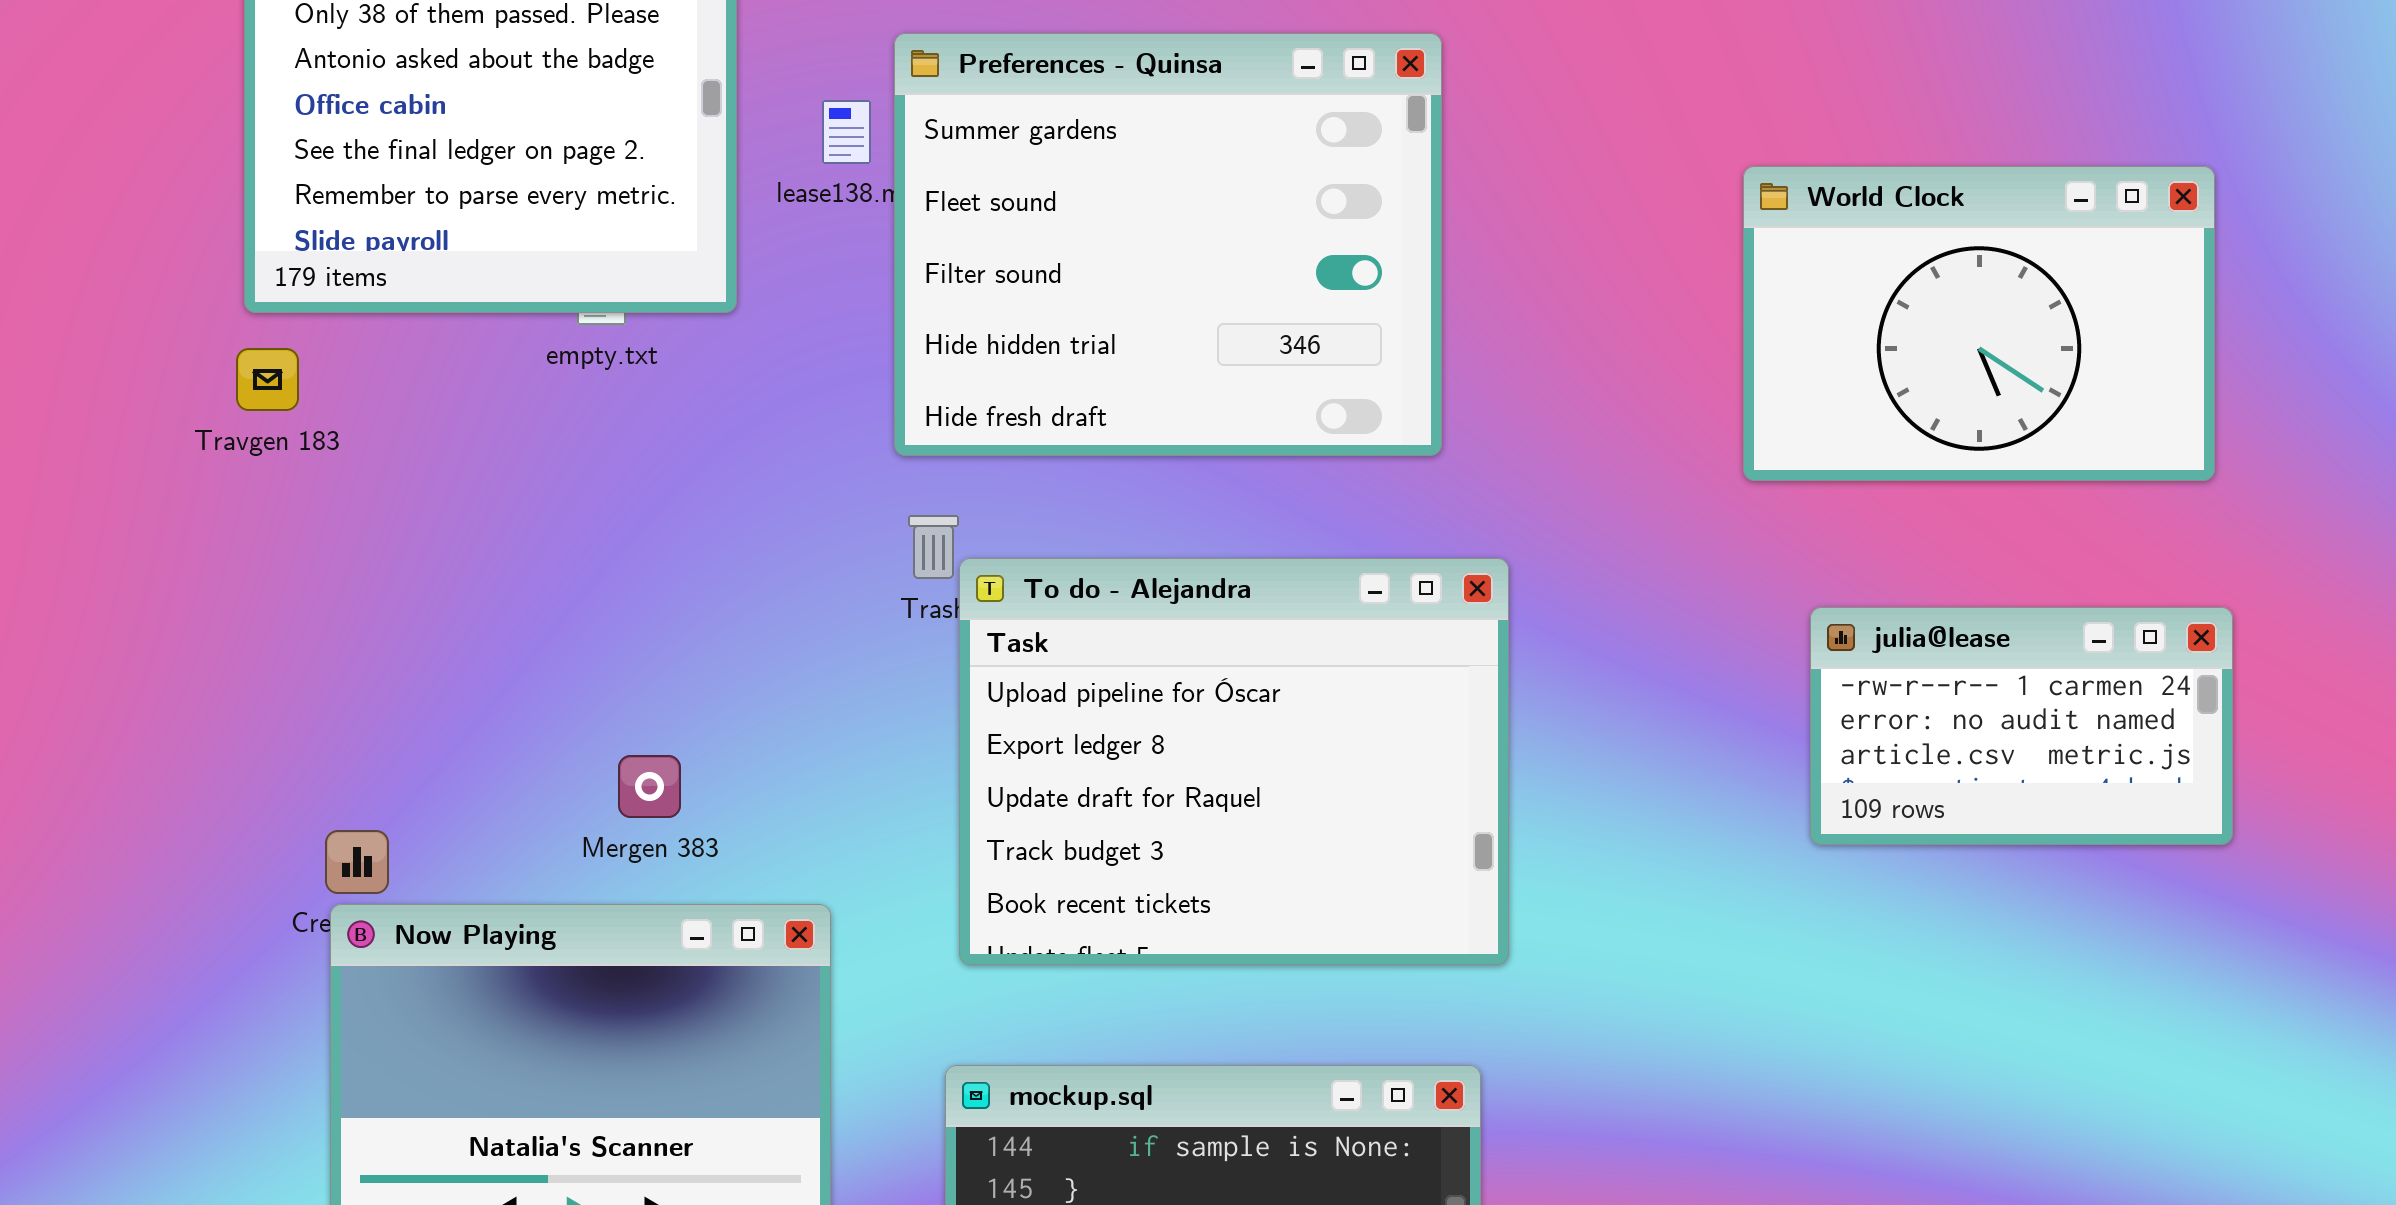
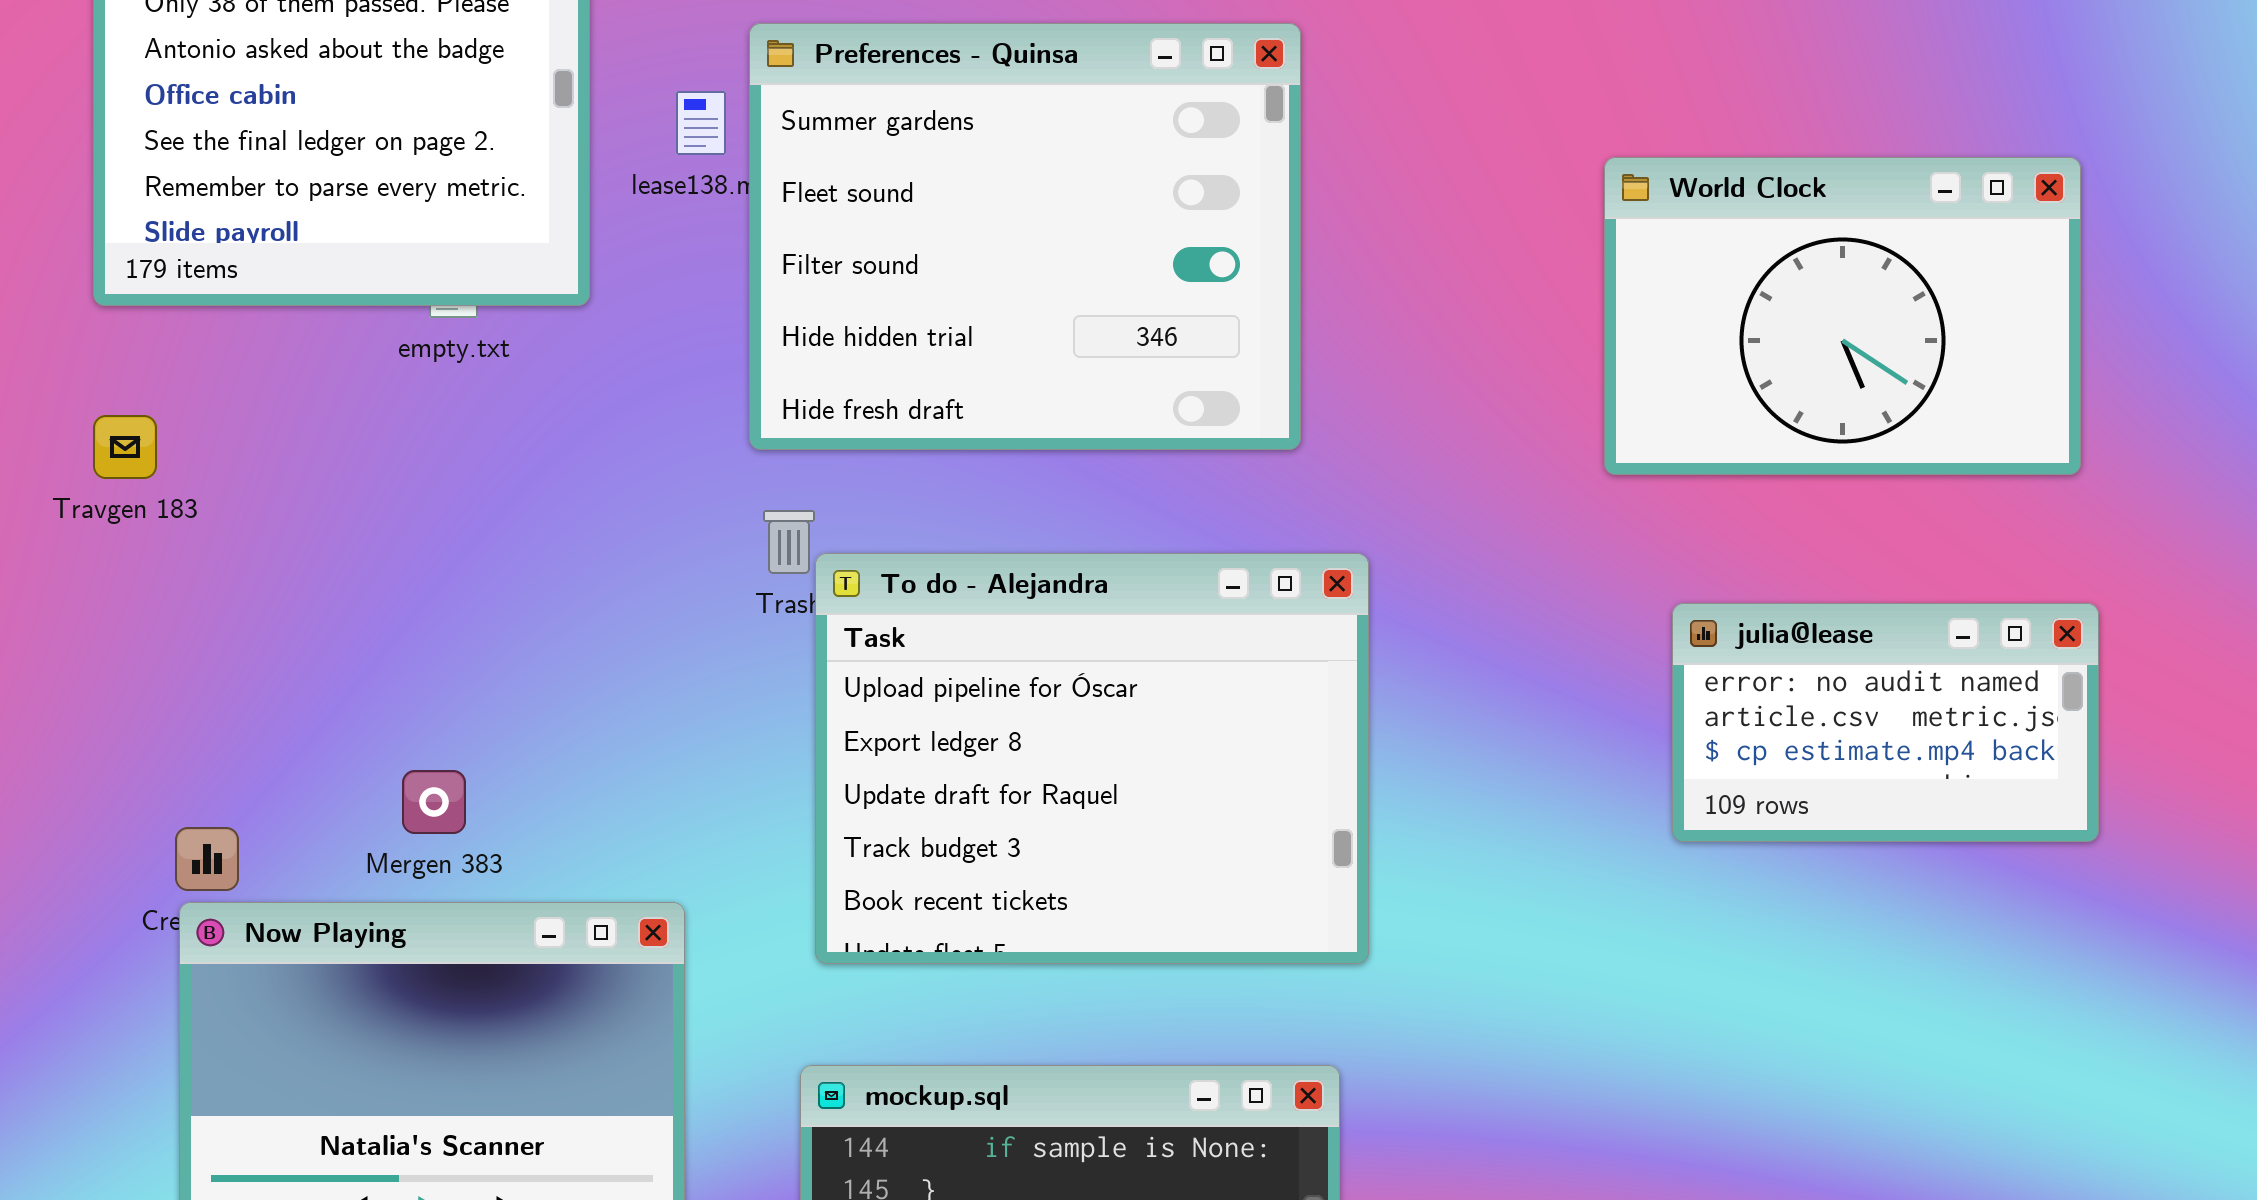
Travgen 183: [236,348,299,411] -> [93,415,157,479], moved
julia@lease: [1810,607,2233,845] -> [1672,603,2099,842], scrolled down 1 row
Mergen 383: [618,755,681,818] -> [402,770,466,834], moved

